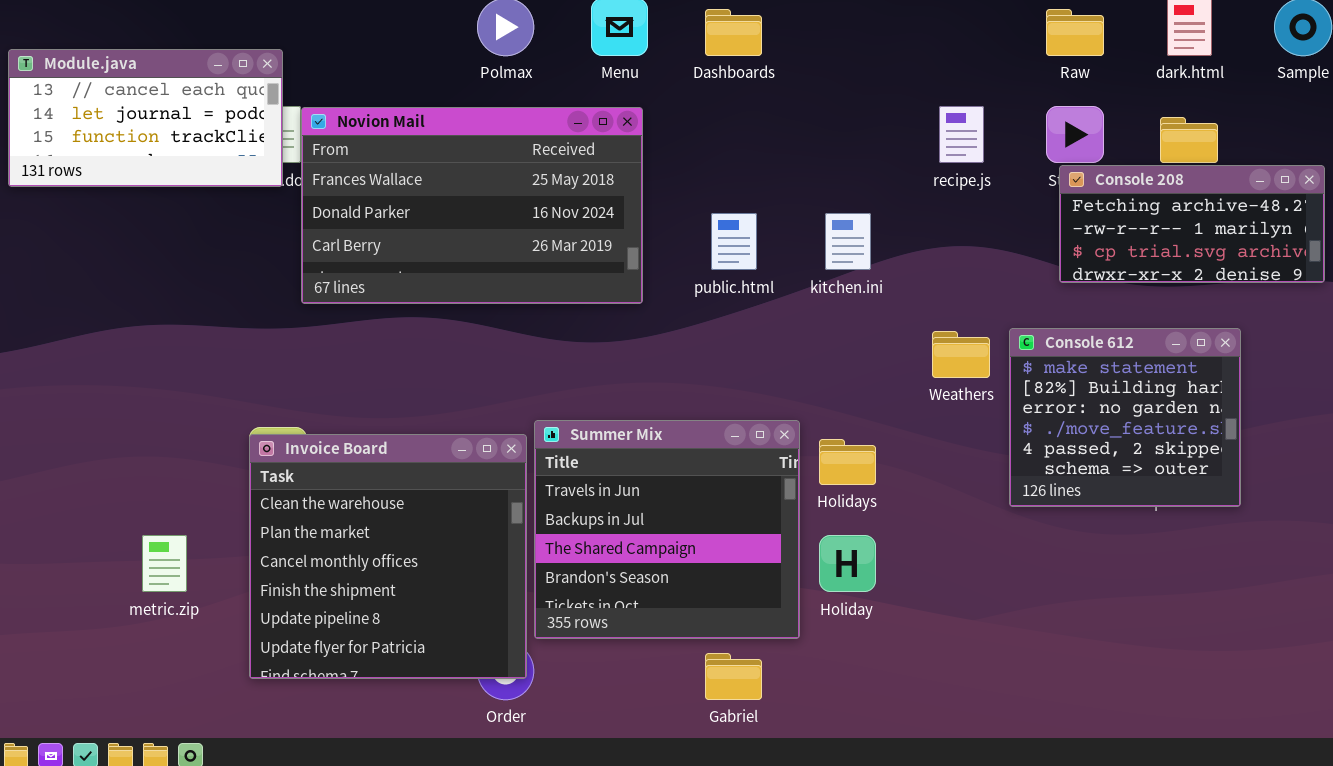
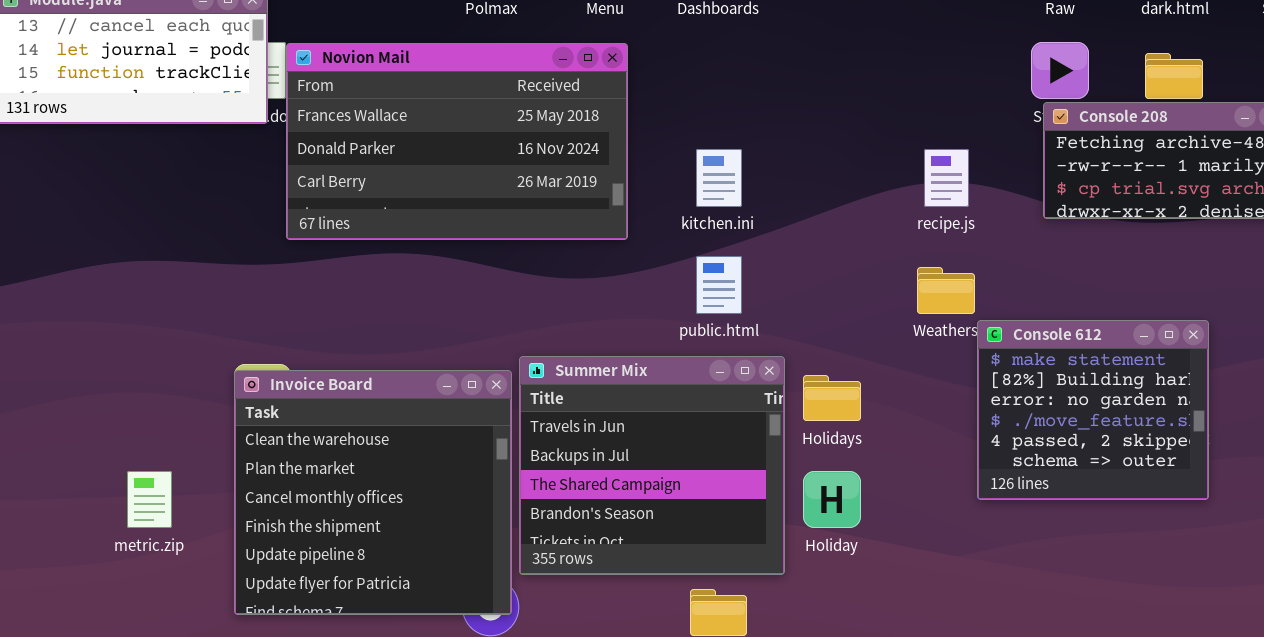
recipe.js: [939,106,984,163] -> [924,149,969,207], moved
public.html: [711,213,757,270] -> [696,256,742,314], moved
kitchen.ini: [825,213,871,270] -> [696,149,742,207], moved
Console 612: [1009,328,1241,507] -> [977,320,1209,500], moved

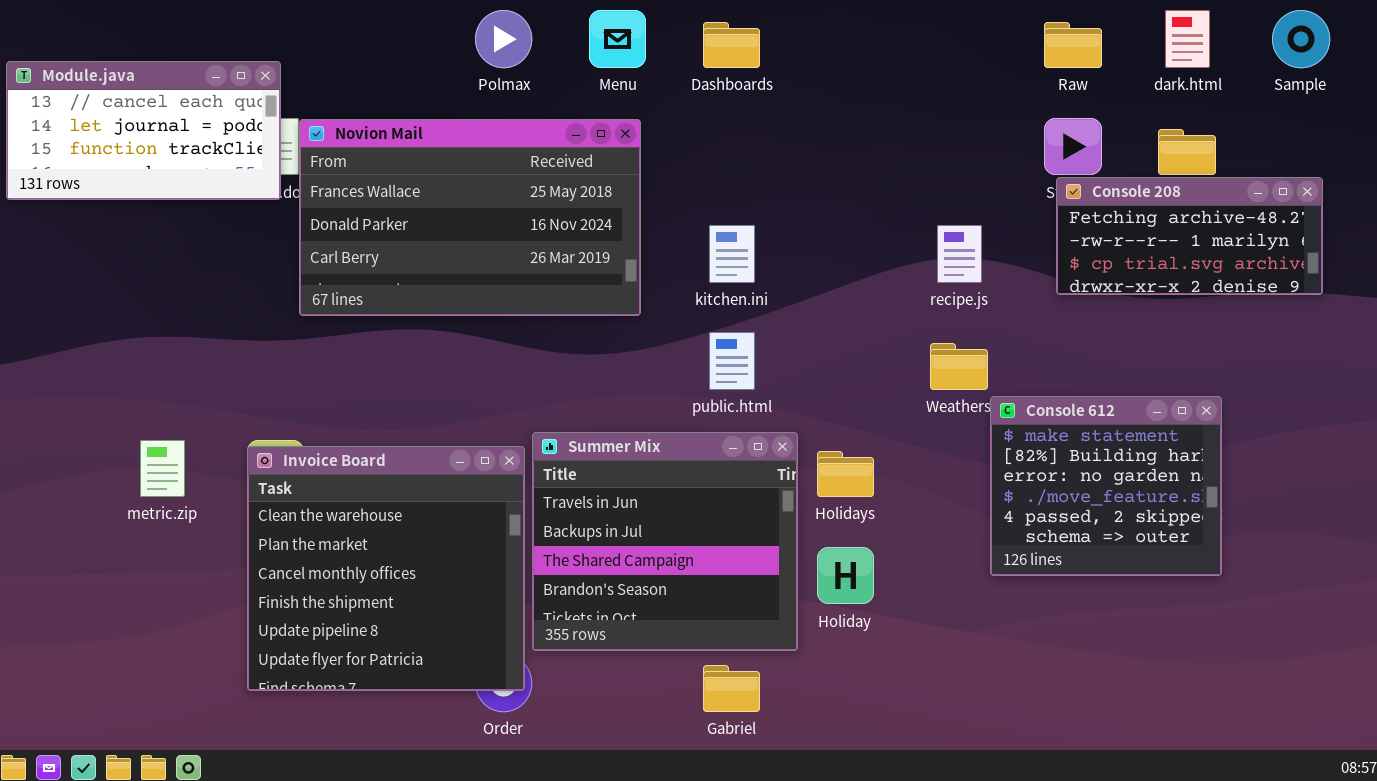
metric.zip: [127,471,172,528] -> [140,440,185,497], moved

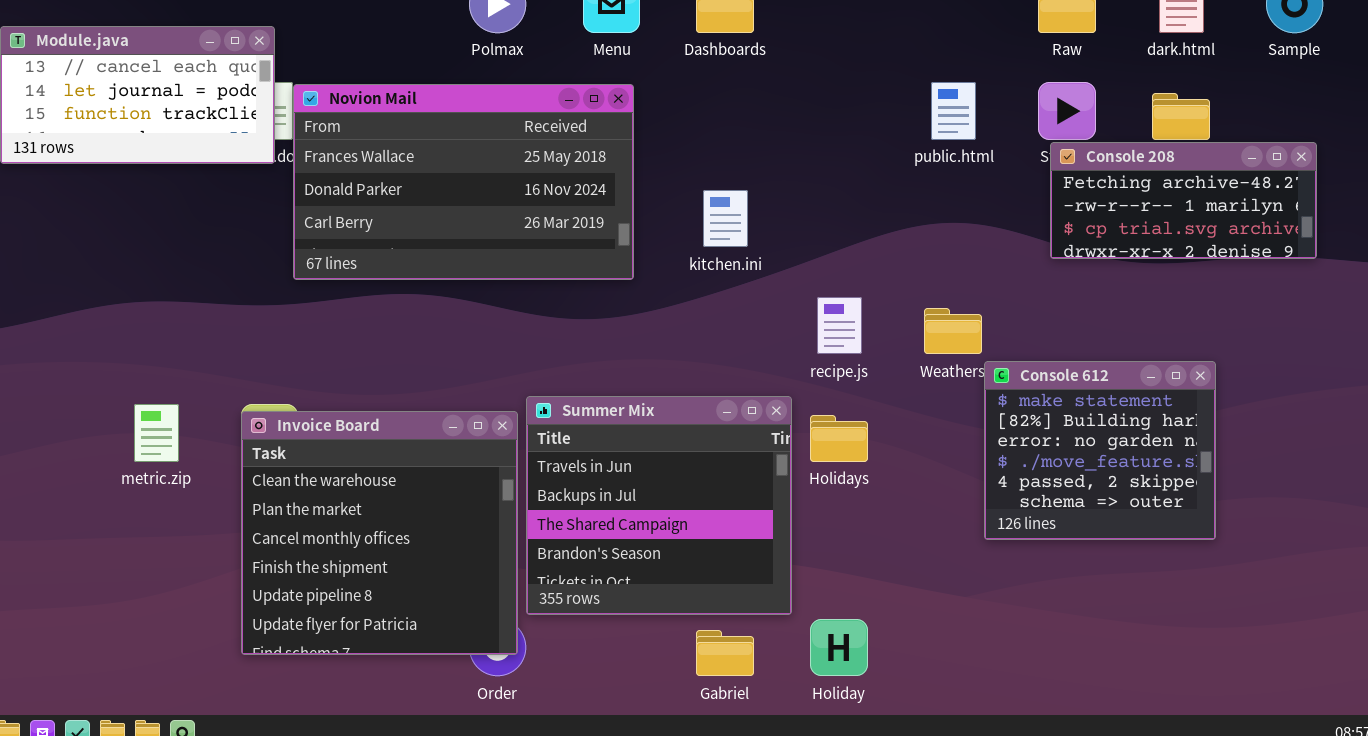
recipe.js: [937,225,982,283] -> [817,297,862,354], moved
public.html: [709,332,755,390] -> [931,82,976,140], moved
Holiday: [817,547,874,604] -> [810,619,868,676], moved

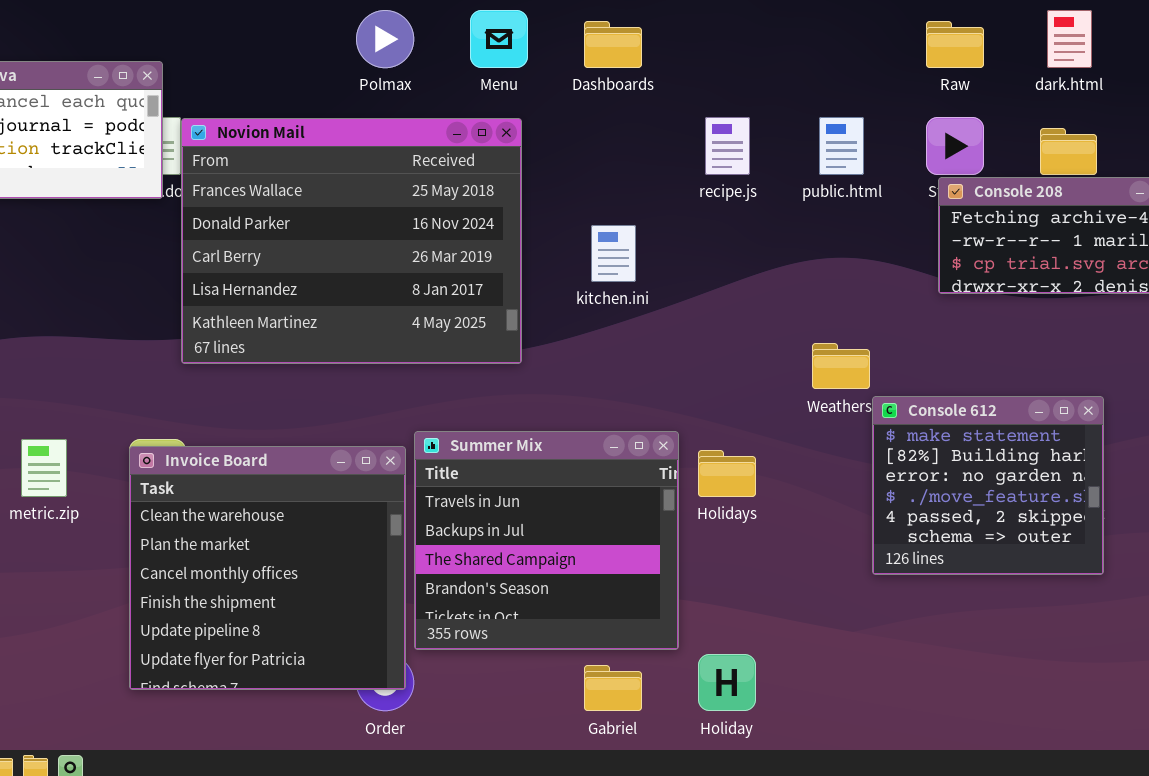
Novion Mail: [293,84,634,280] -> [181,118,522,364], resized
recipe.js: [817,297,862,354] -> [705,117,750,175], moved

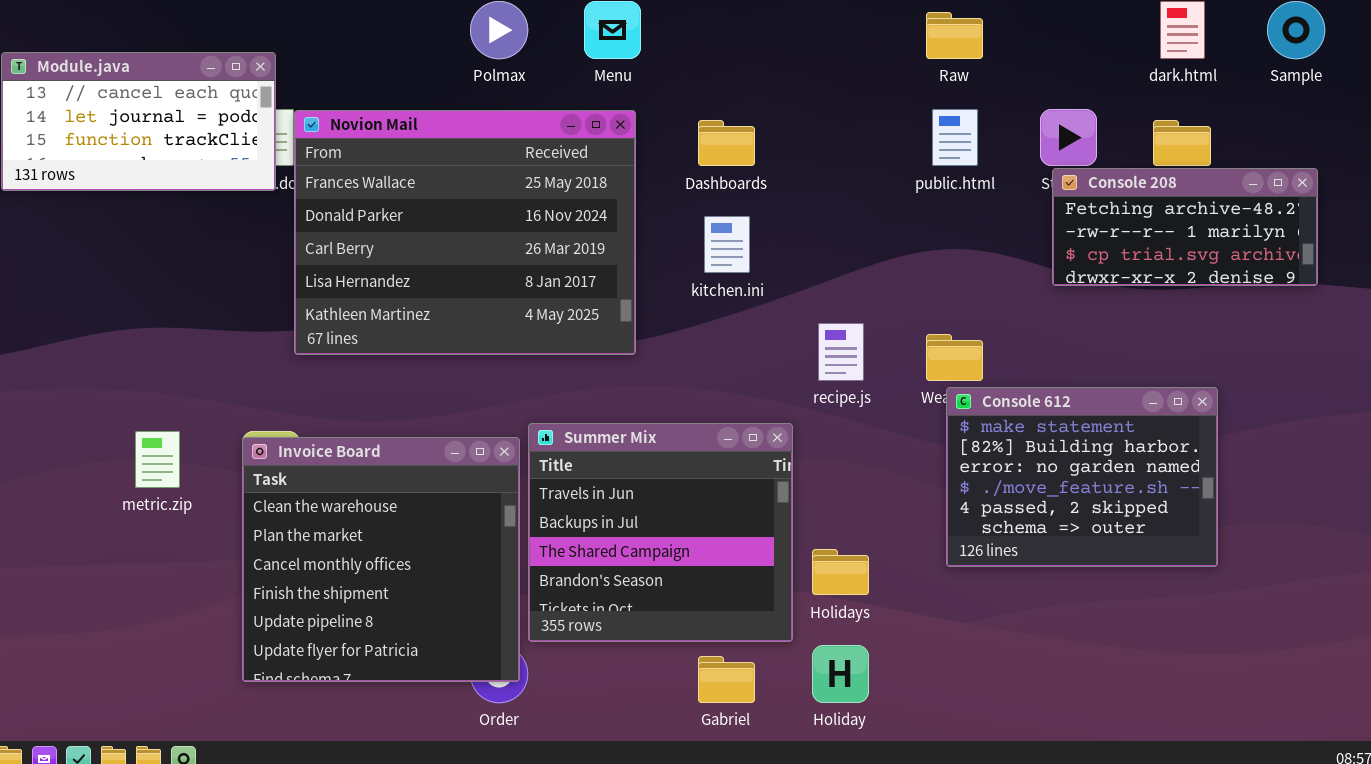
Dashboards: [584,21,642,68] -> [698,120,755,166], moved
Raw: [926,21,984,68] -> [926,12,983,59], moved
recipe.js: [705,117,750,175] -> [818,323,864,381], moved
Console 612: [872,396,1104,575] -> [946,387,1218,567], resized
Holidays: [698,450,756,497] -> [812,549,869,595], moved

